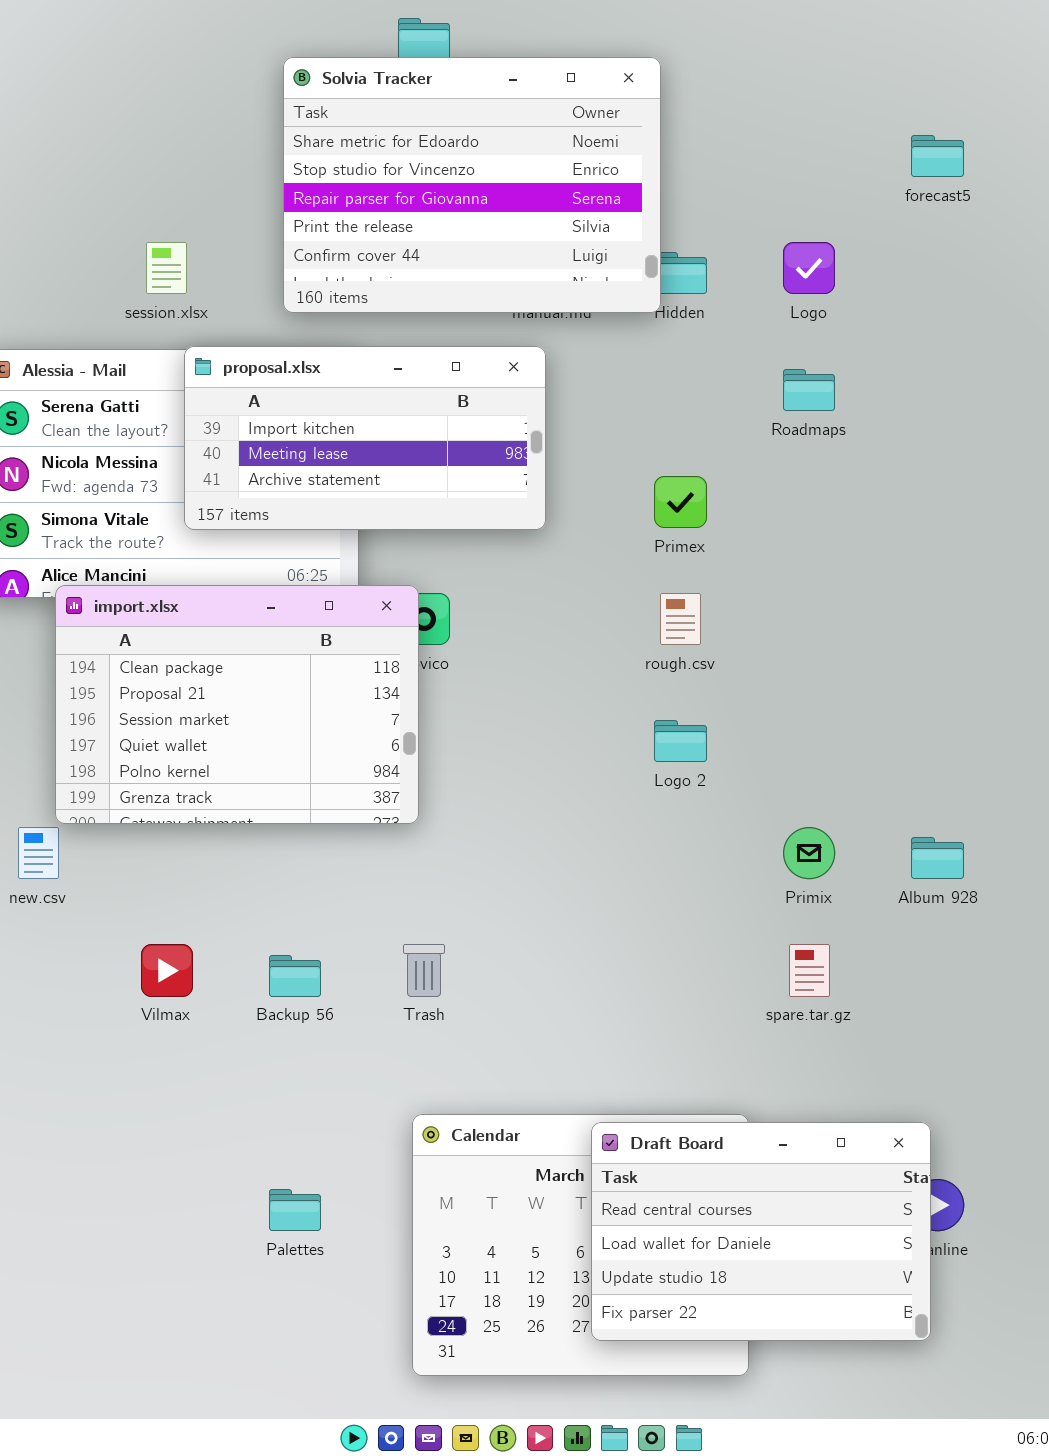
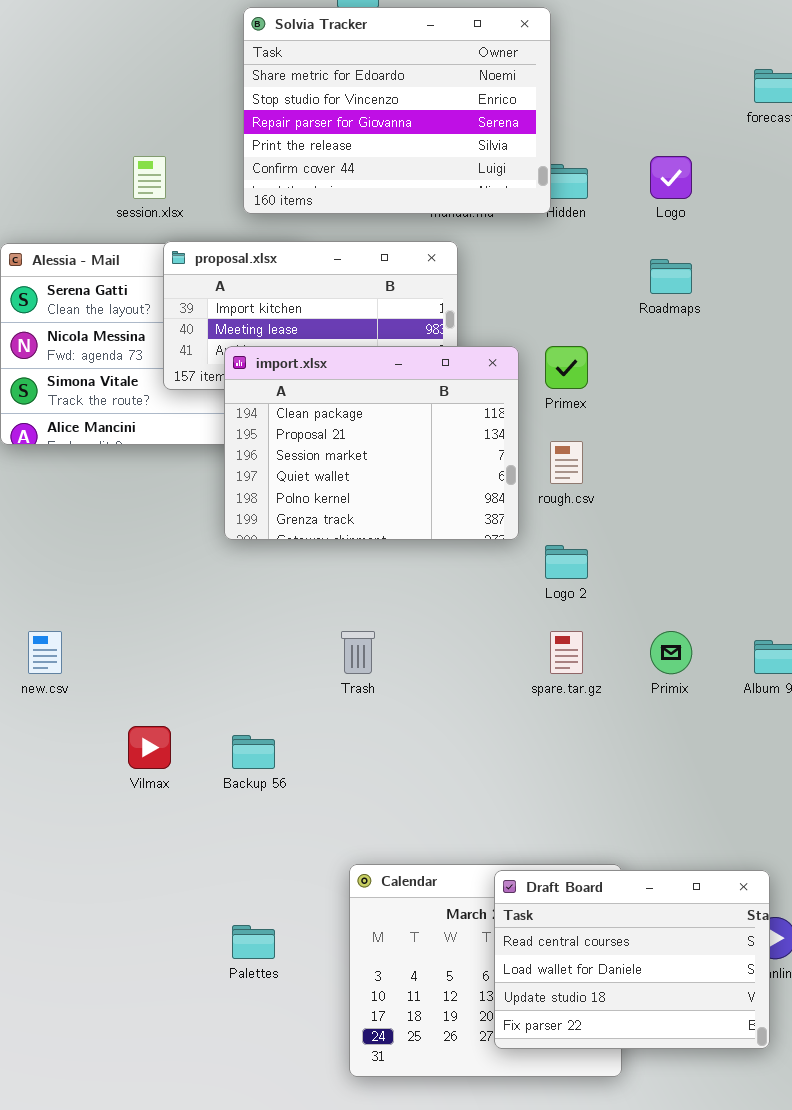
import.xlsx: [55,585,419,824] -> [224,346,519,540], moved
Trash: [403,944,445,997] -> [341,631,375,674], moved
spare.tar.gz: [789,944,830,997] -> [550,631,583,674], moved

